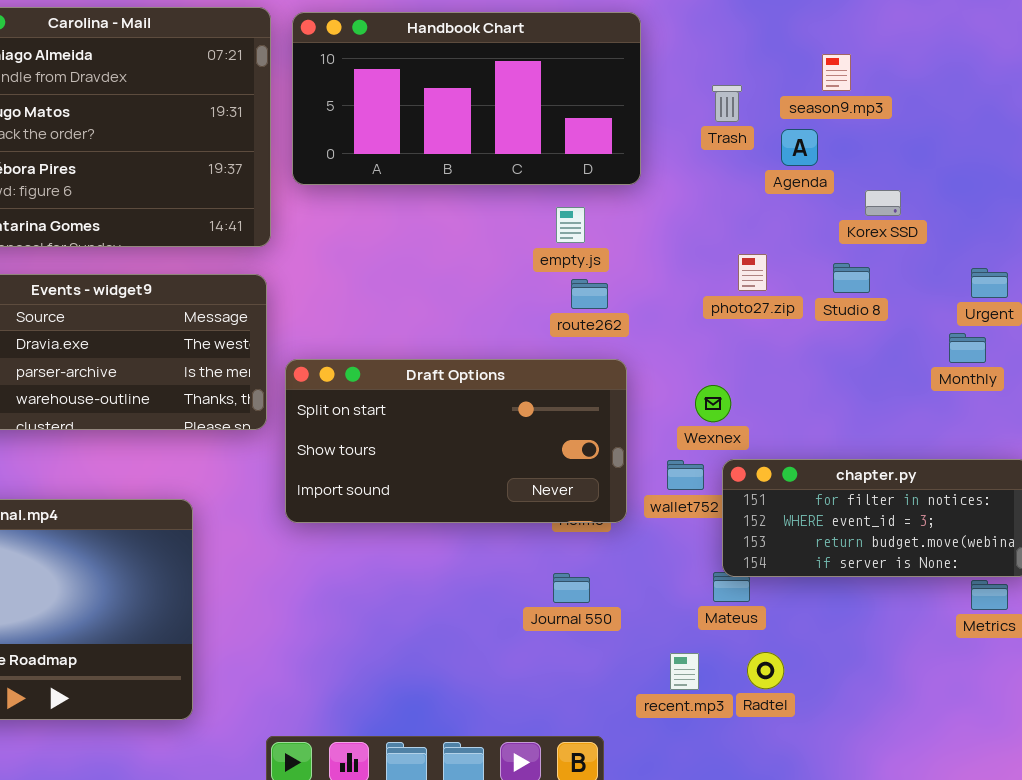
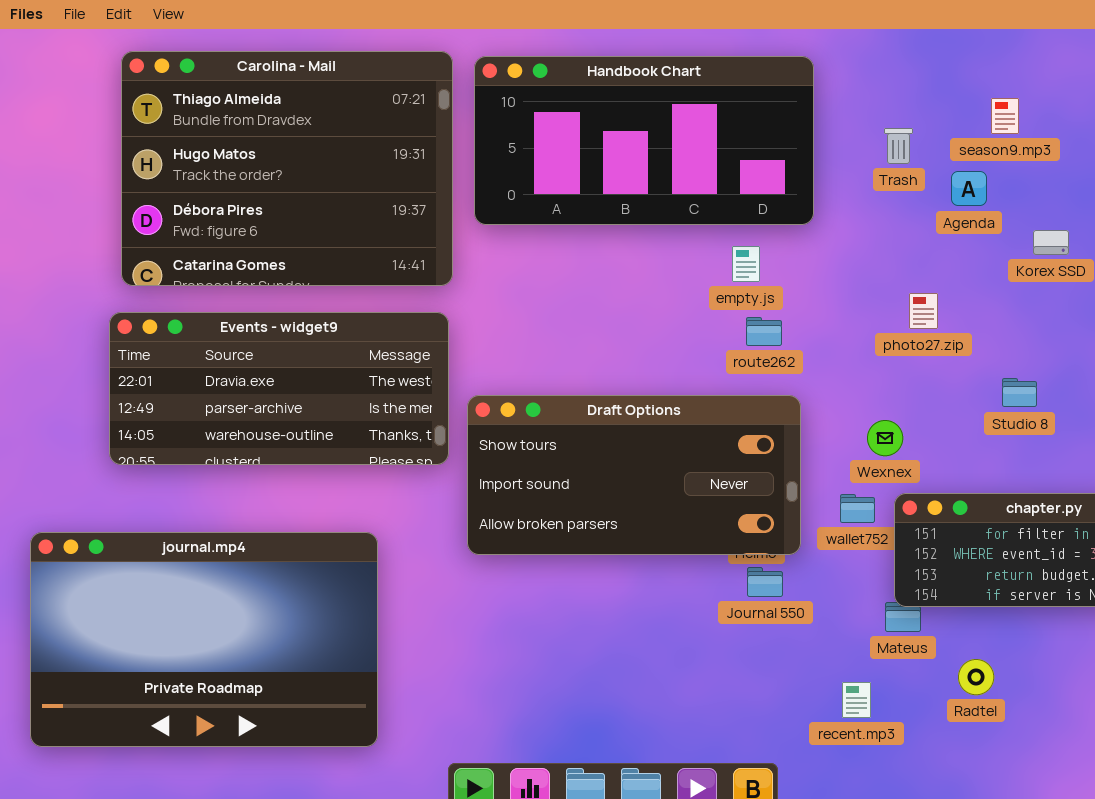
Studio 8: [833,263,870,293] -> [1002,378,1037,407], moved
Draft Options: [285,359,627,523] -> [467,395,801,555], scrolled down 1 row
Journal 550: [553,573,590,603] -> [747,567,783,597], moved
Radtel: [747,652,784,689] -> [958,659,994,695], moved

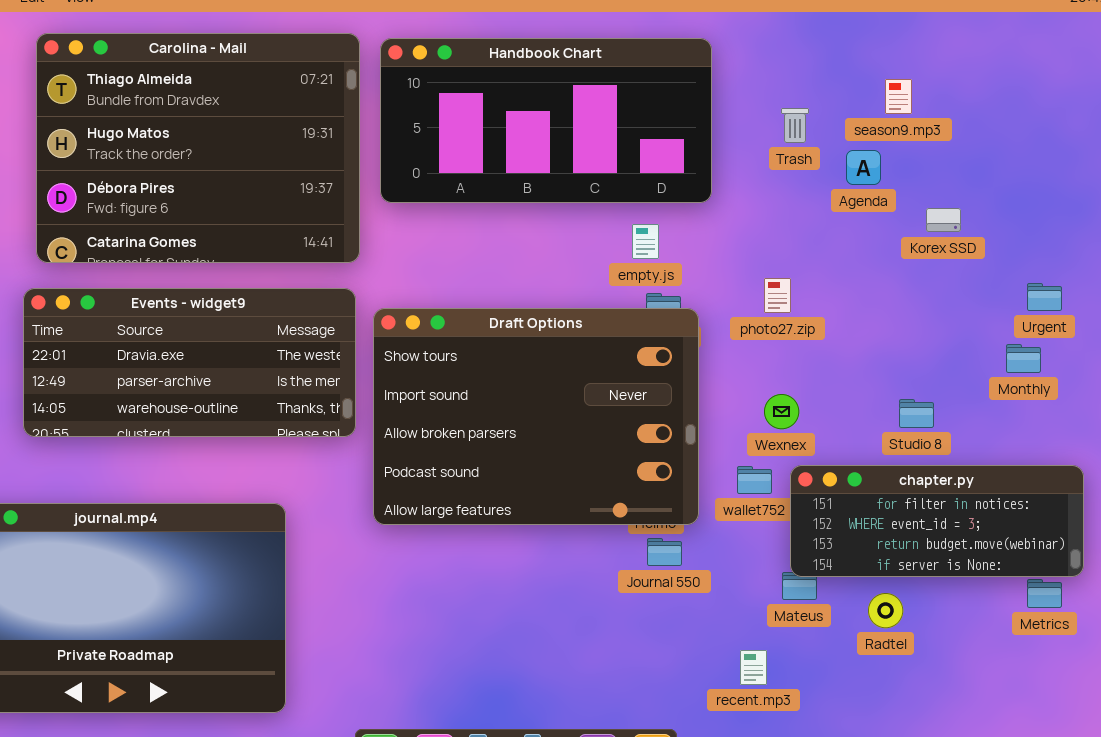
photo27.zip: [909,293,938,329] -> [764,278,791,313], moved
Studio 8: [1002,378,1037,407] -> [899,399,934,428], moved
Draft Options: [467,395,801,555] -> [373,308,699,525], resized
Radtel: [958,659,994,695] -> [868,593,903,628], moved

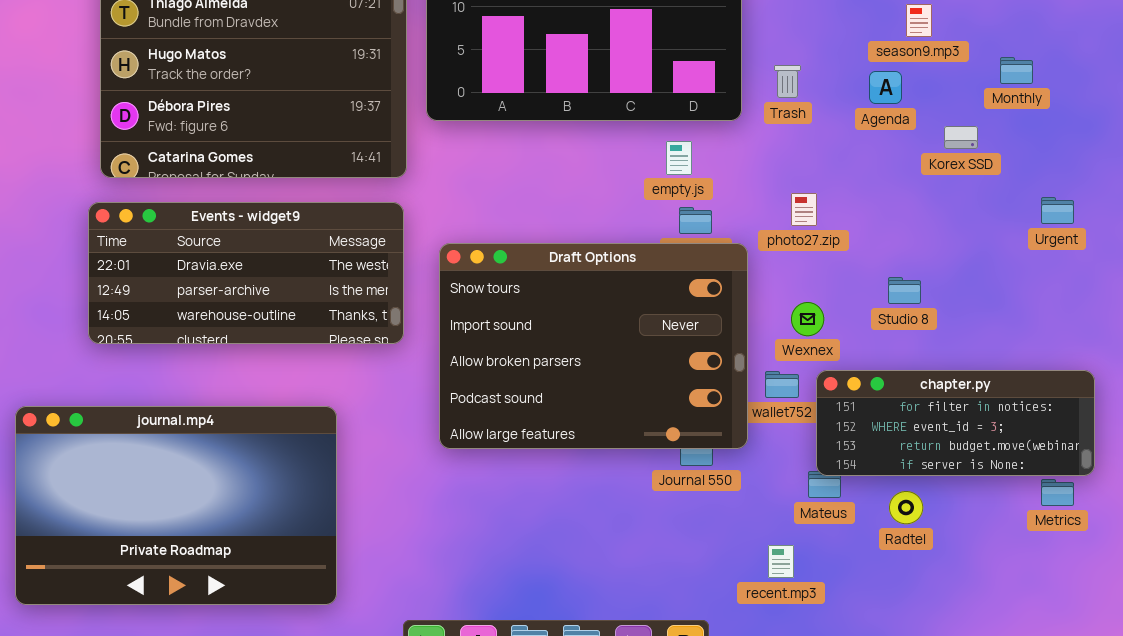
Trash: [781,108,809,143] -> [774,65,801,98], moved
Draft Options: [373,308,699,525] -> [439,243,748,449], moved
Monthly: [1006,344,1041,373] -> [1000,57,1033,84], moved
Studio 8: [899,399,934,428] -> [888,277,921,304], moved

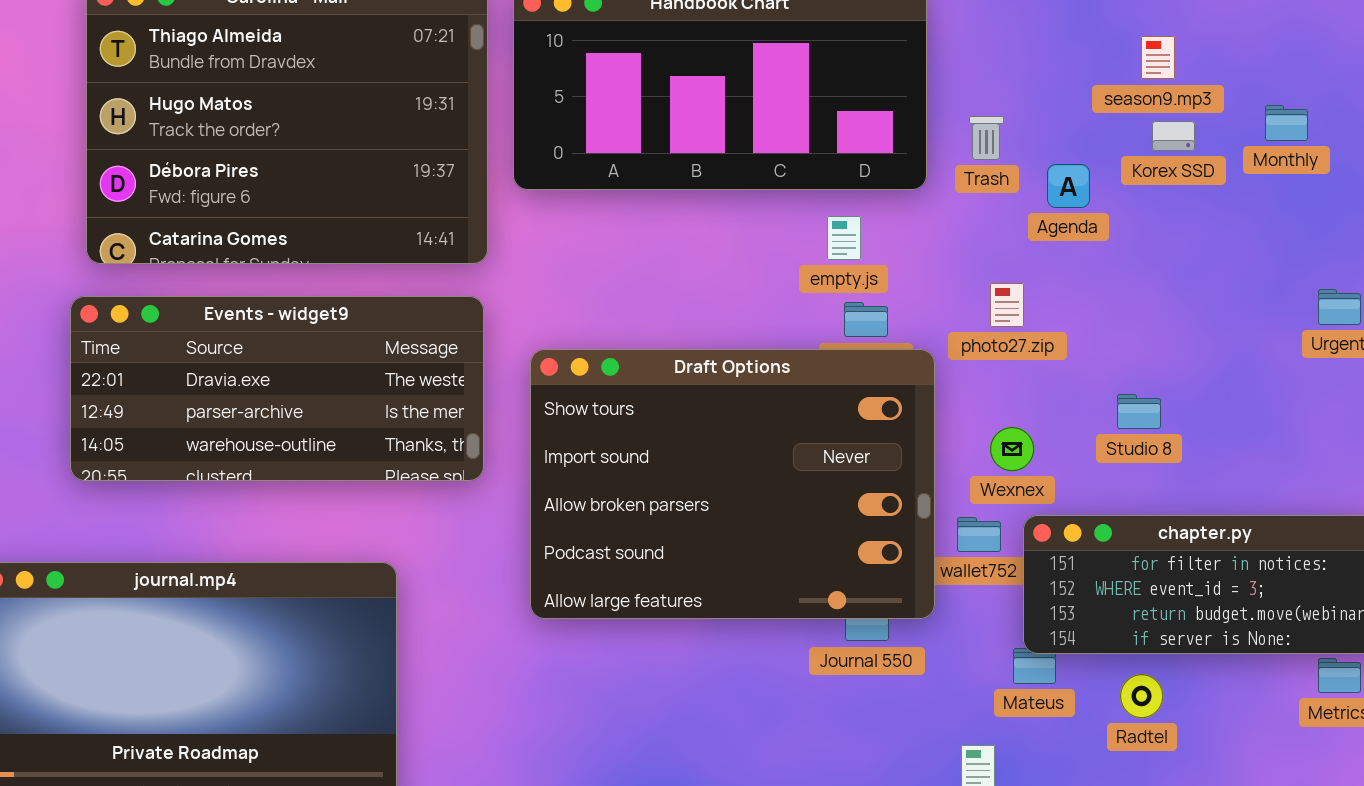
Agenda: [869,71,902,104] -> [1047,164,1090,208], moved
Korex SSD: [944,126,978,149] -> [1152,121,1195,151], moved

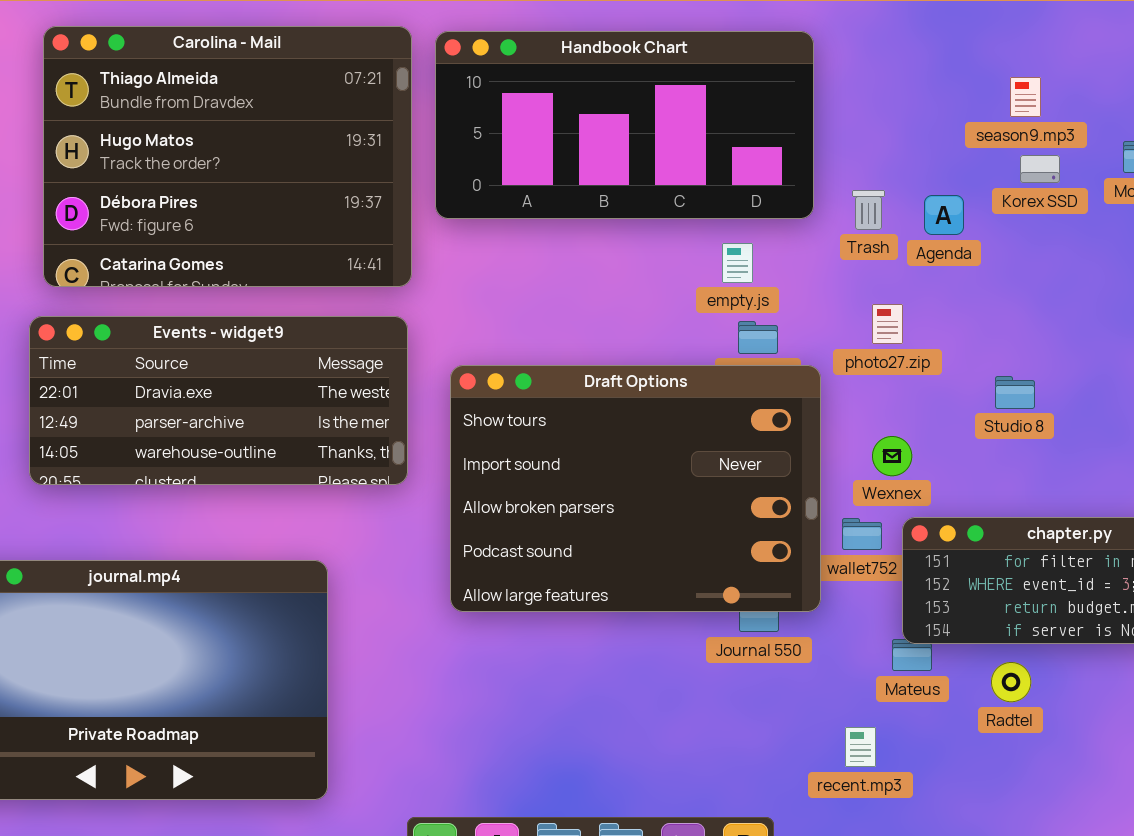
Trash: [969,116,1004,160] -> [852,190,885,230], moved
Studio 8: [1117,394,1161,429] -> [995,376,1035,409], moved

